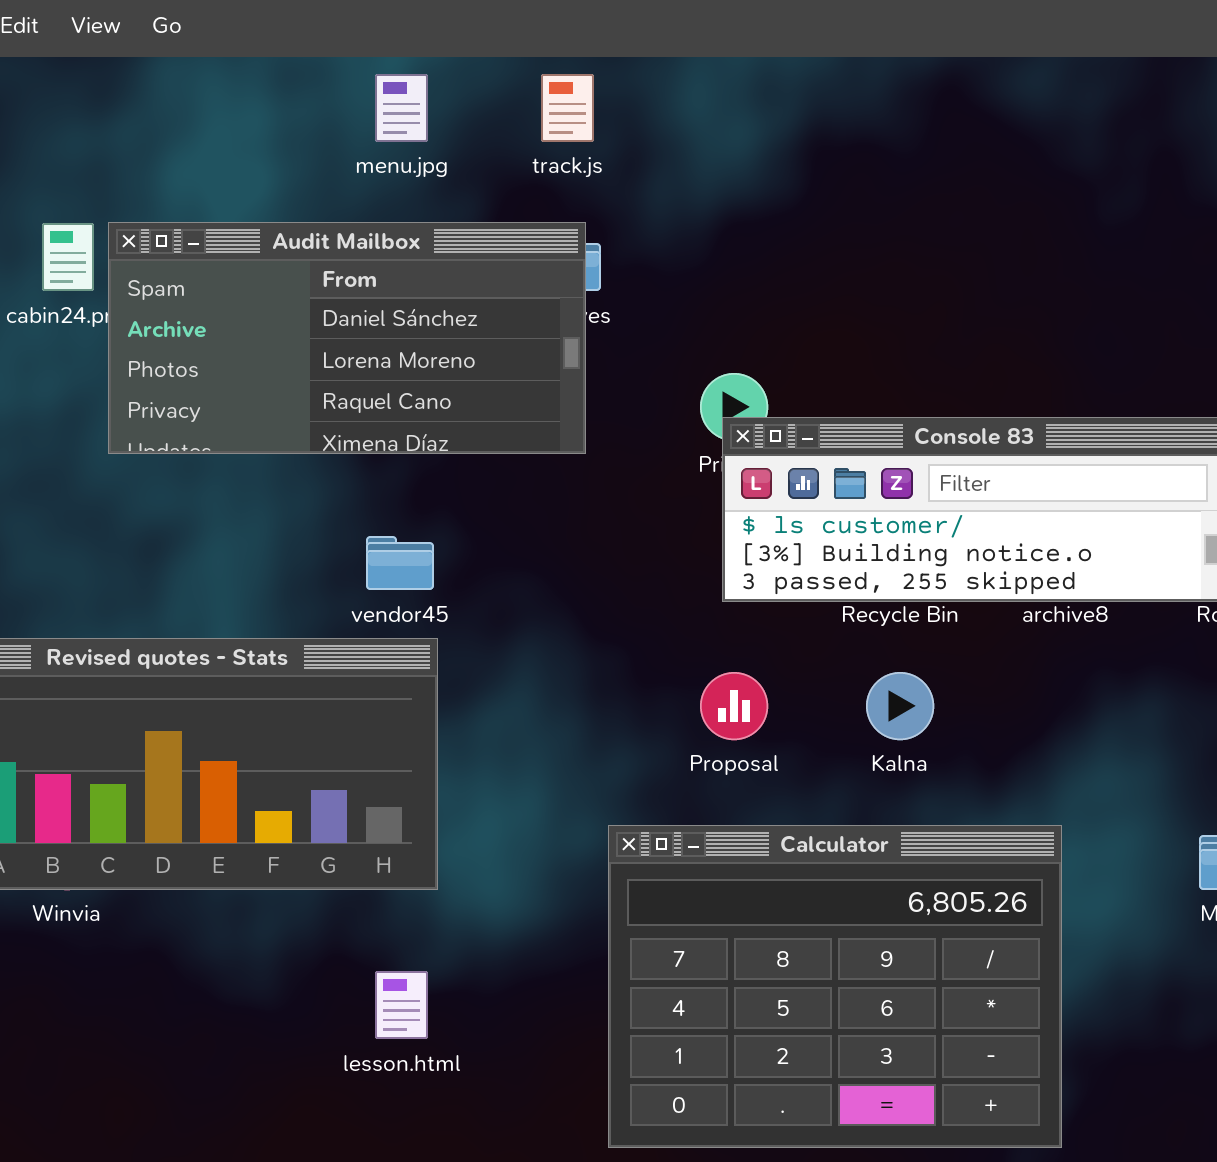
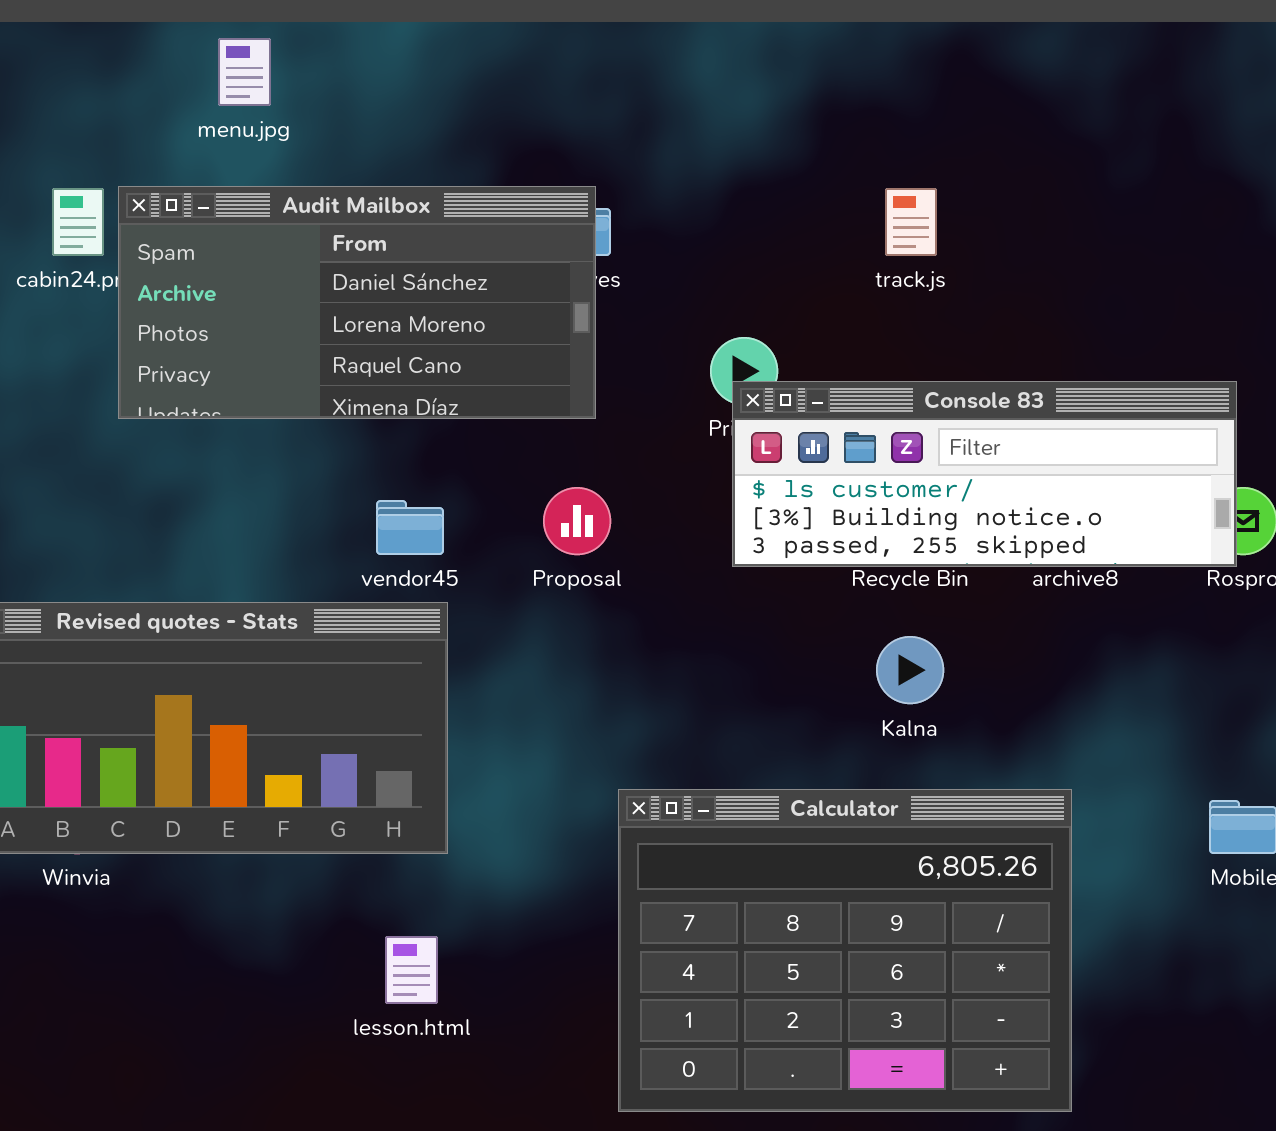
menu.jpg: [375,74,428,142] -> [218,38,271,106], moved
track.js: [541,74,594,142] -> [885,188,937,256], moved
Proposal: [700,672,768,740] -> [543,487,611,555], moved

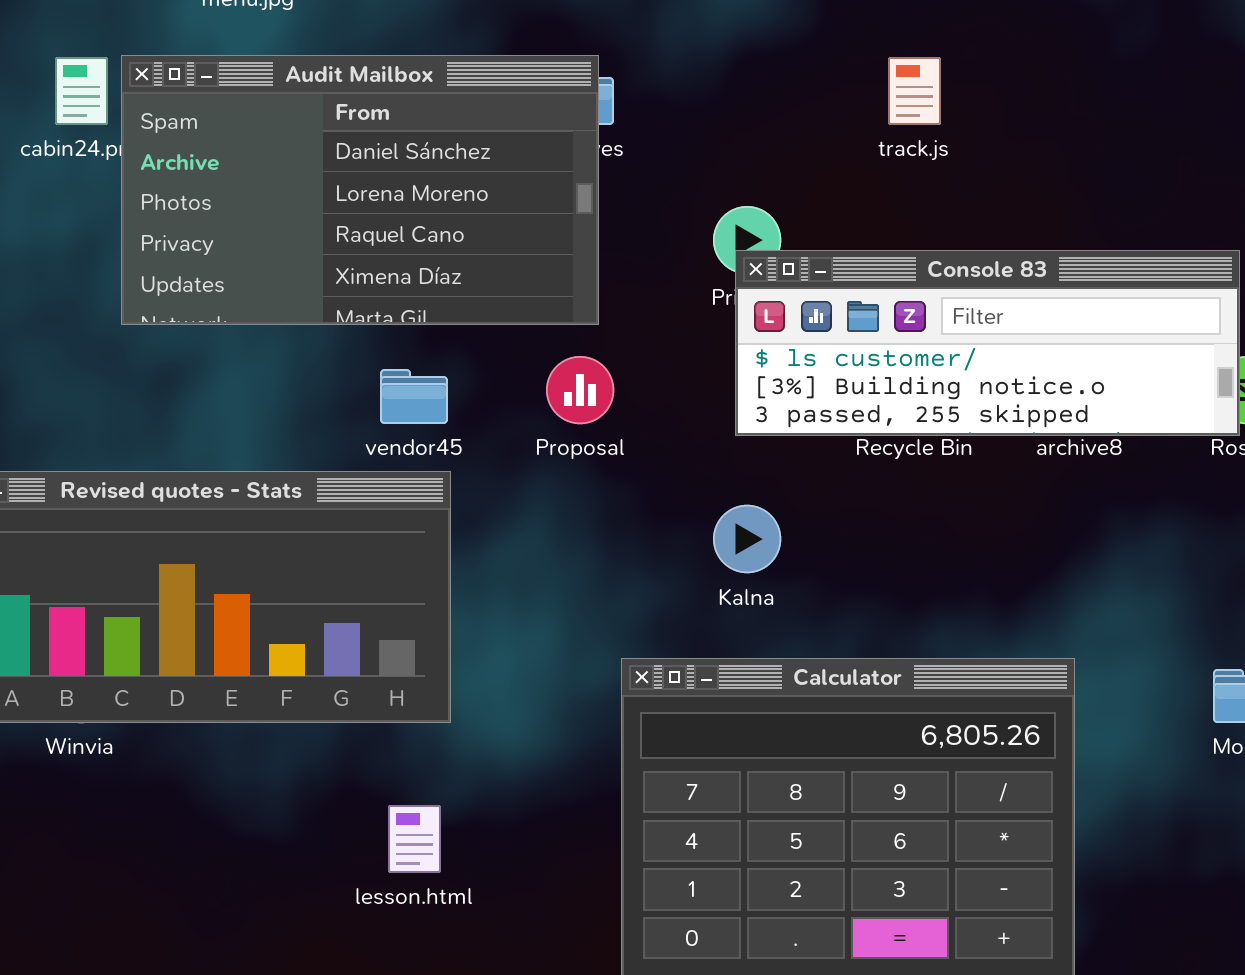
Audit Mailbox: [118,186,596,419] -> [121,55,599,325], resized
Kalna: [876,636,944,704] -> [713,505,781,573], moved

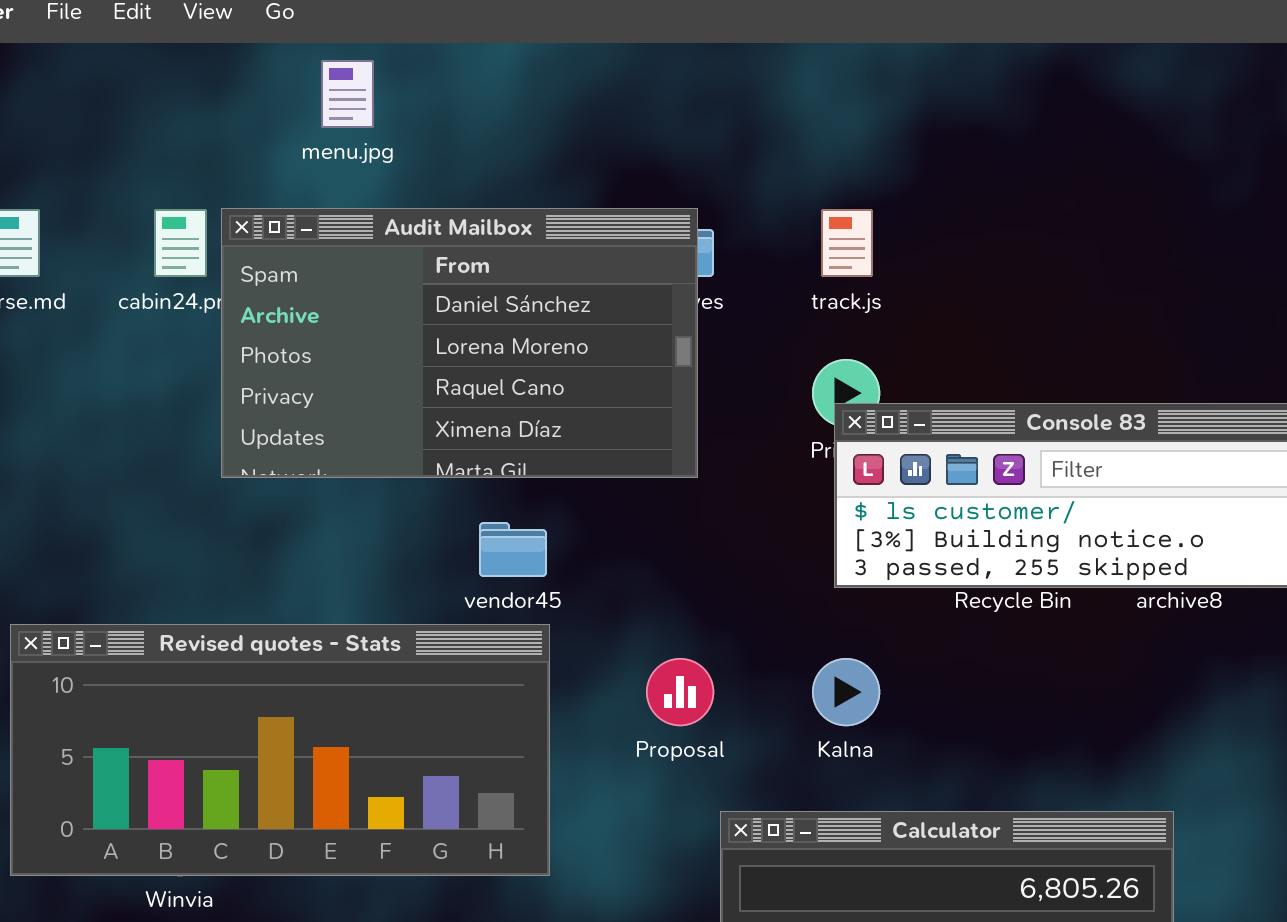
track.js: [888,57,941,125] -> [821,209,873,277], moved
Proposal: [546,356,614,424] -> [646,658,714,726], moved

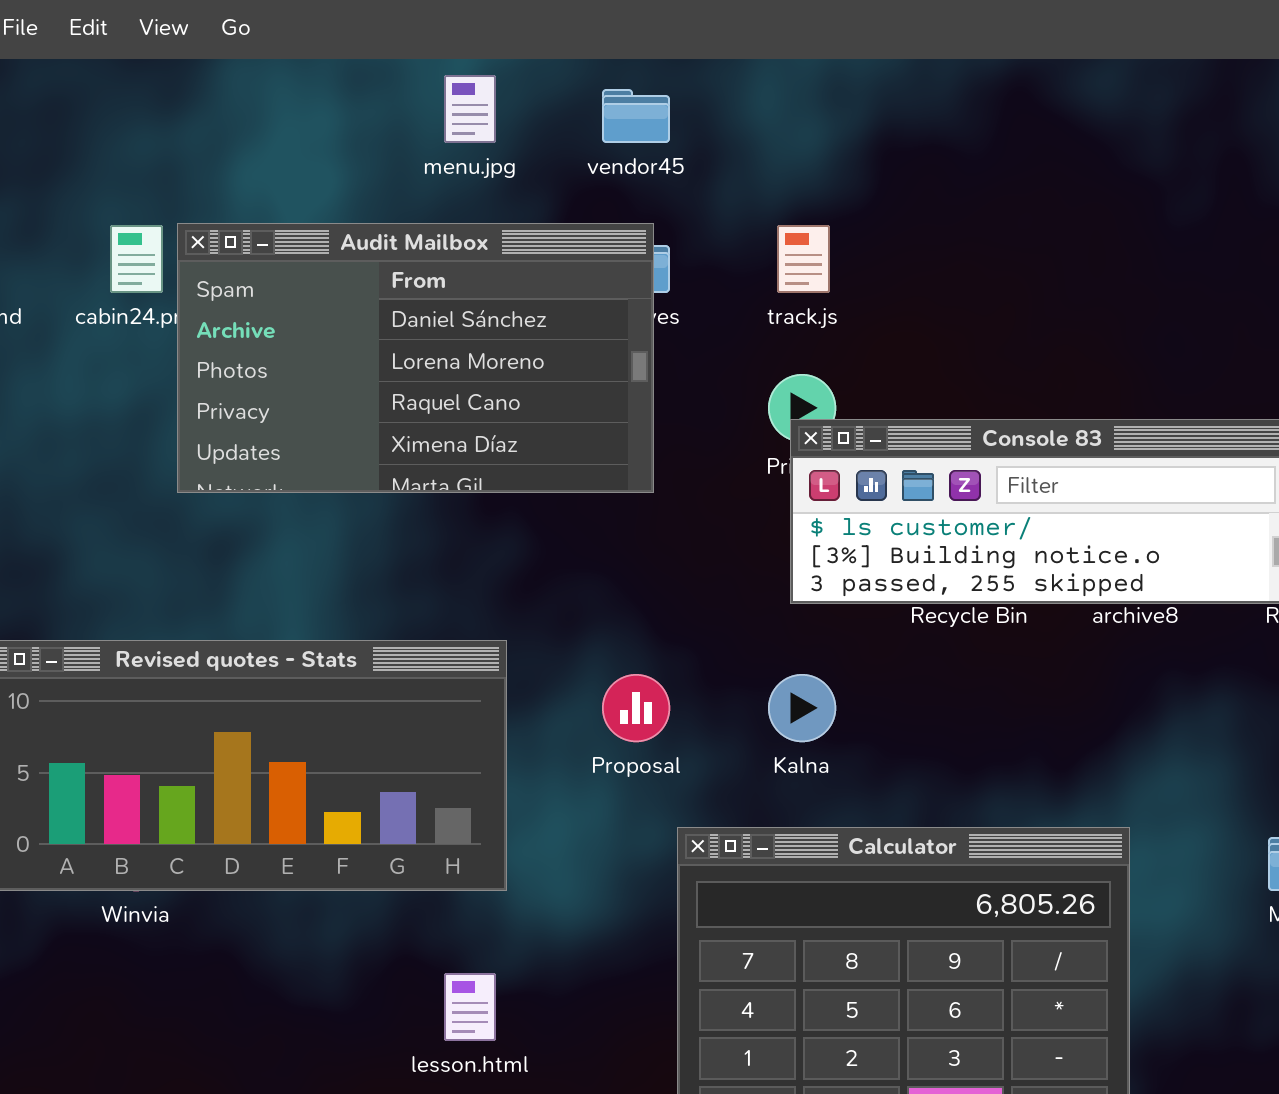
menu.jpg: [321,60,374,128] -> [444,75,496,143], moved
vendor45: [479,522,547,577] -> [602,89,670,143], moved

